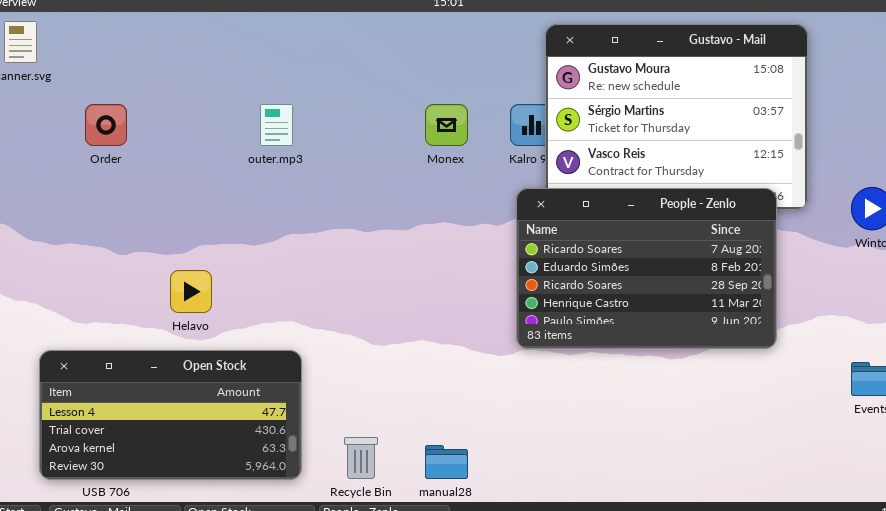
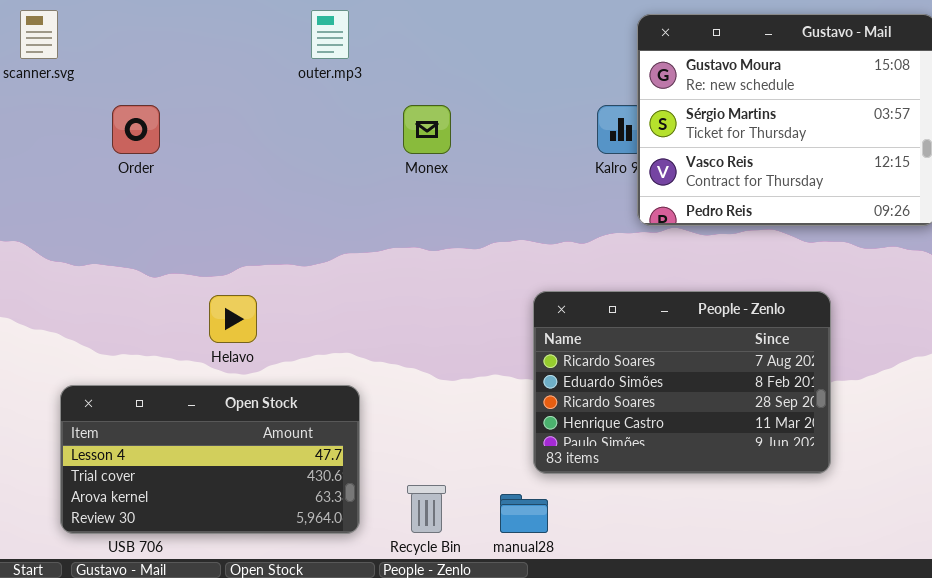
outer.mp3: [260,104,293,146] -> [311,10,349,59], moved
Monex: [425,104,468,146] -> [403,105,451,154], moved
People - Zenlo: [516,188,777,349] -> [533,291,831,474], moved

